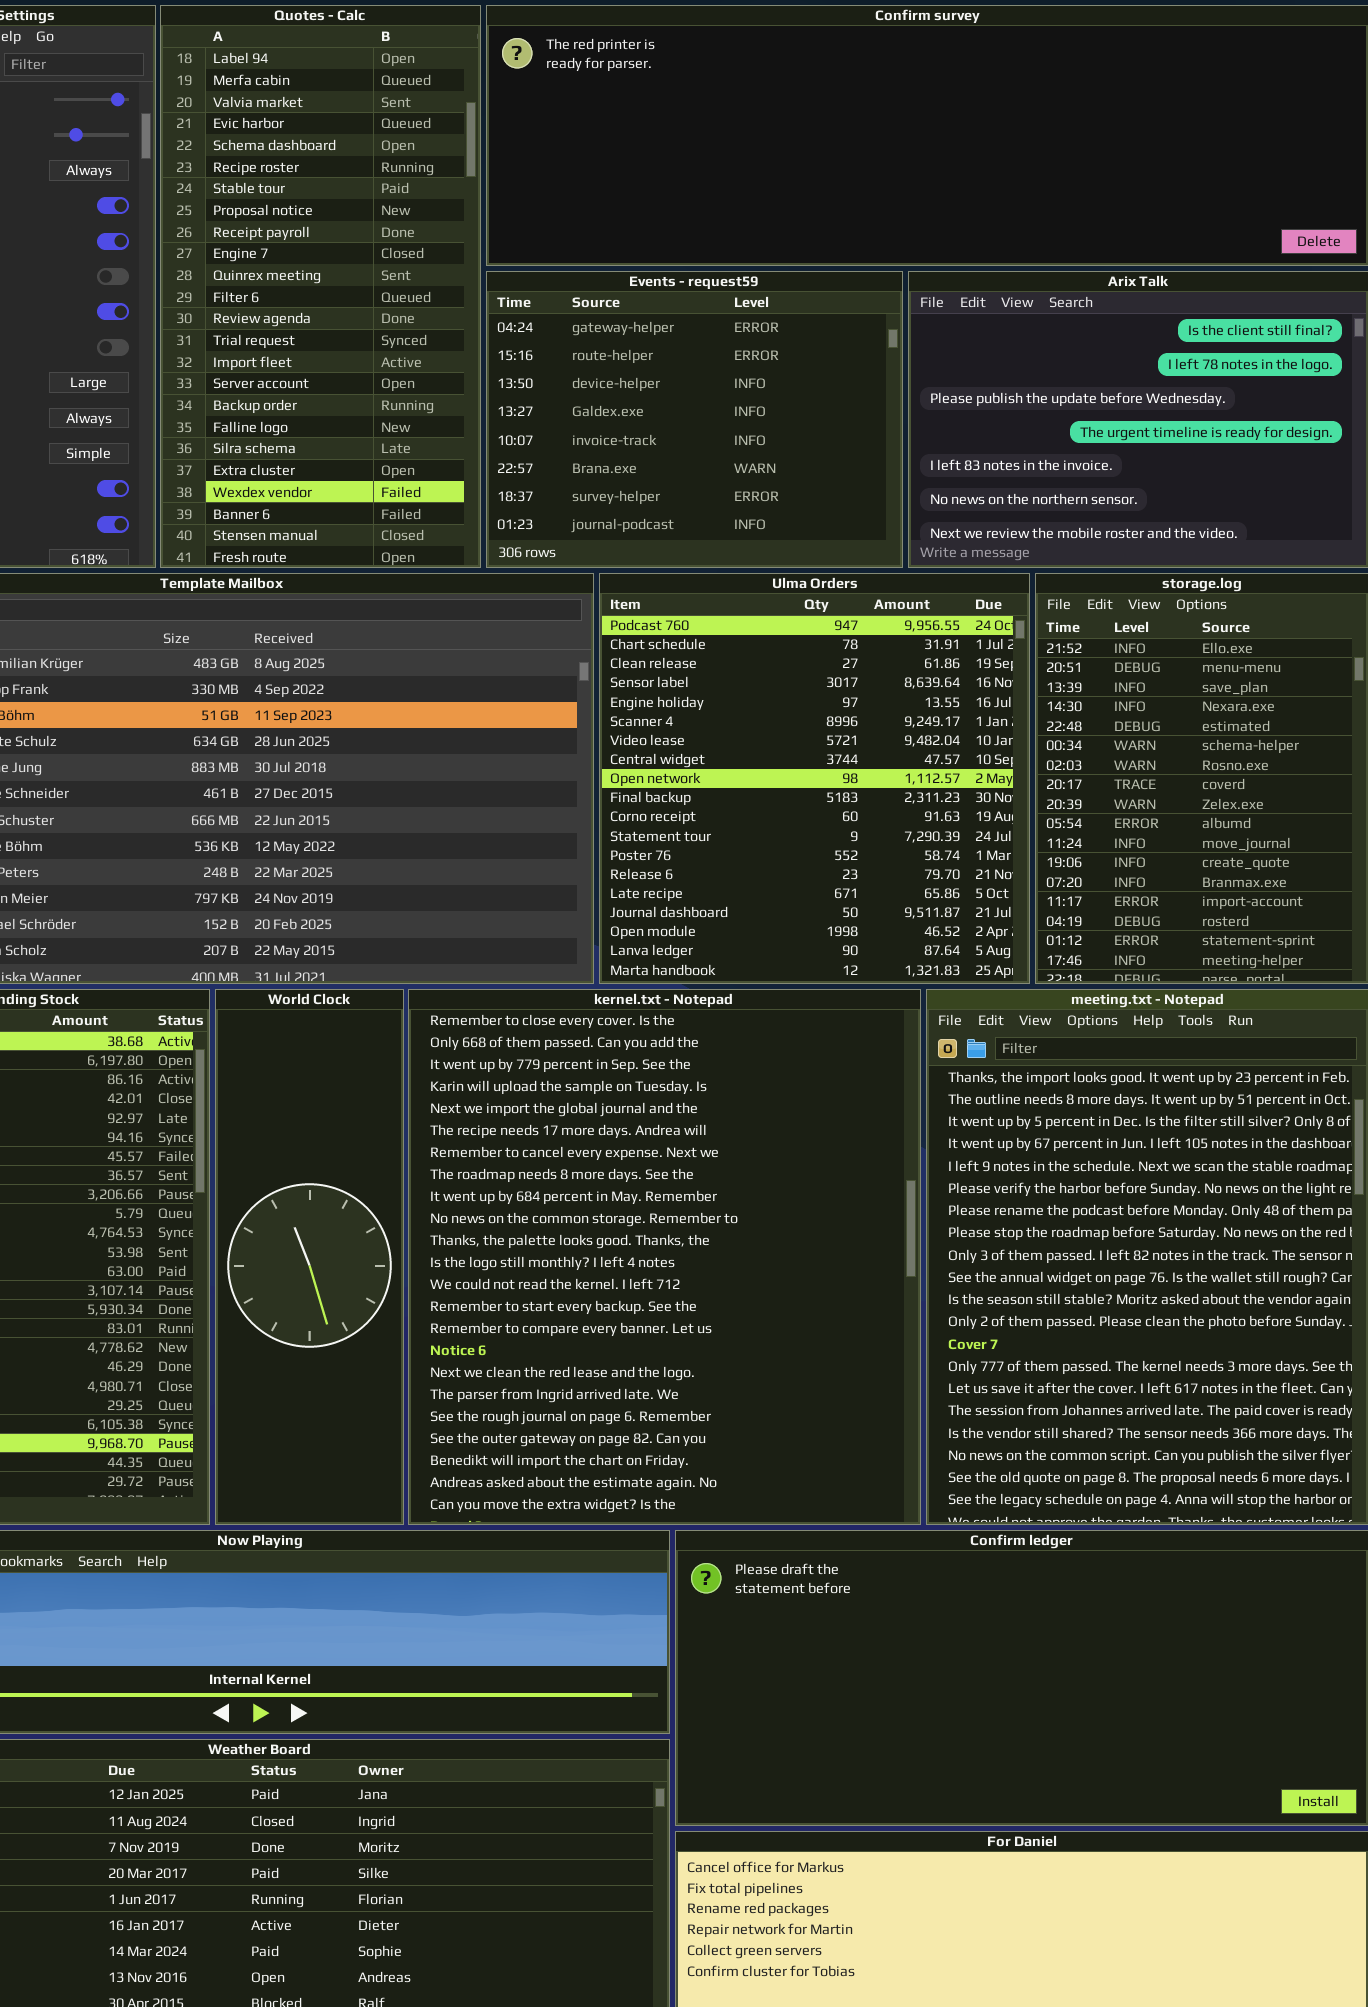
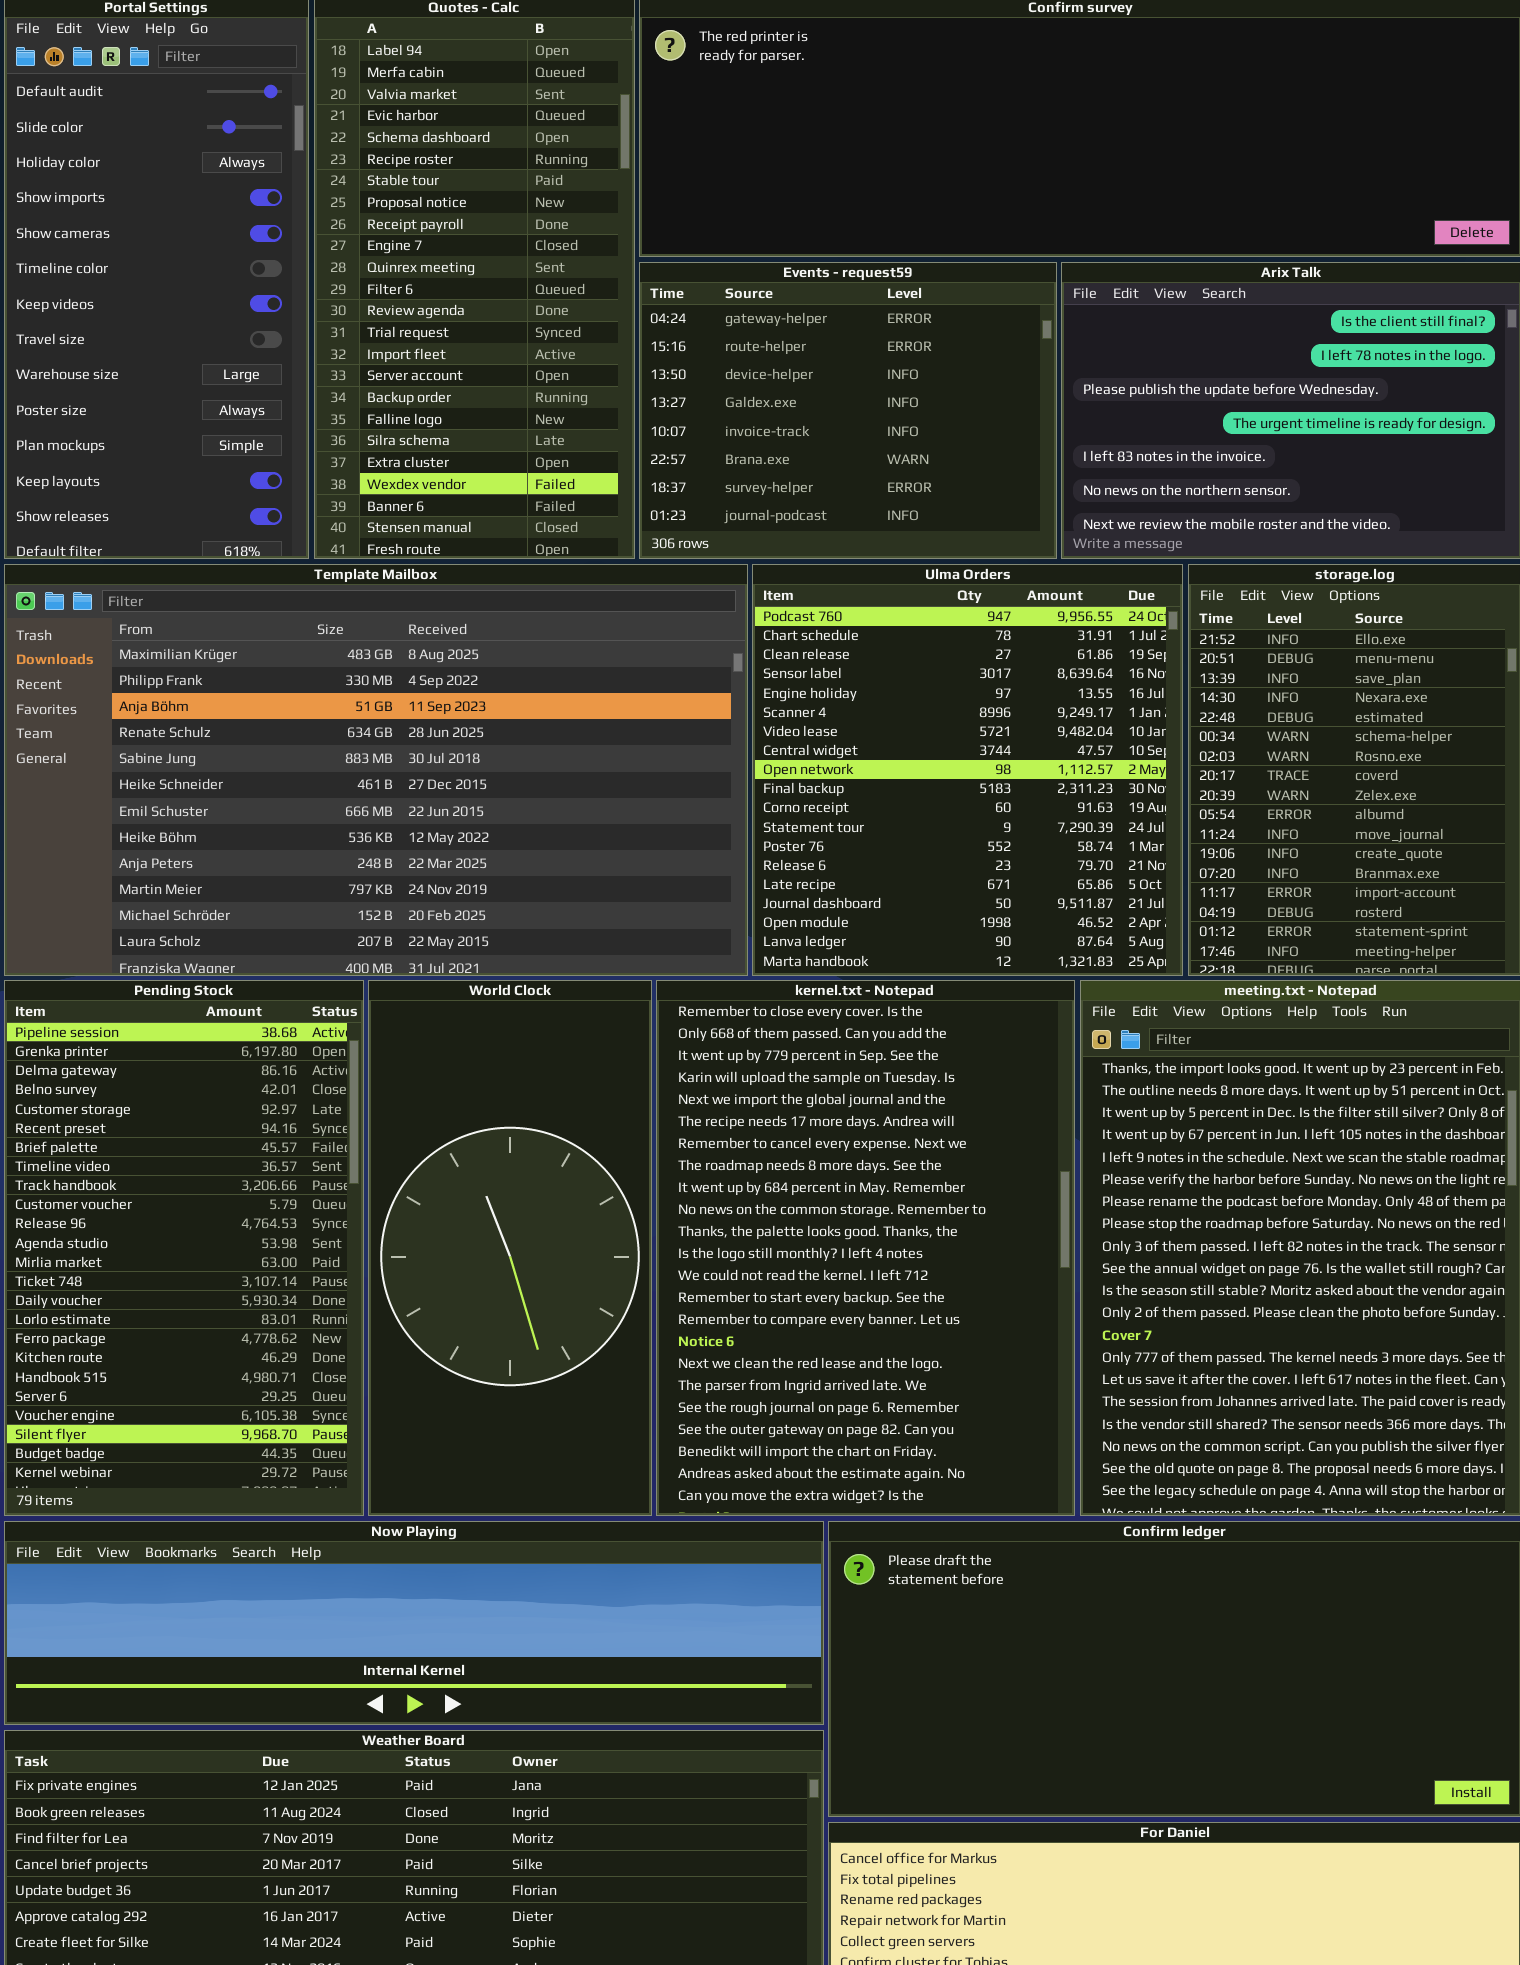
World Clock: [215,989,404,1525] -> [368,980,652,1516], resized
kernel.txt - Notepad: [408,989,921,1525] -> [656,980,1075,1516], resized

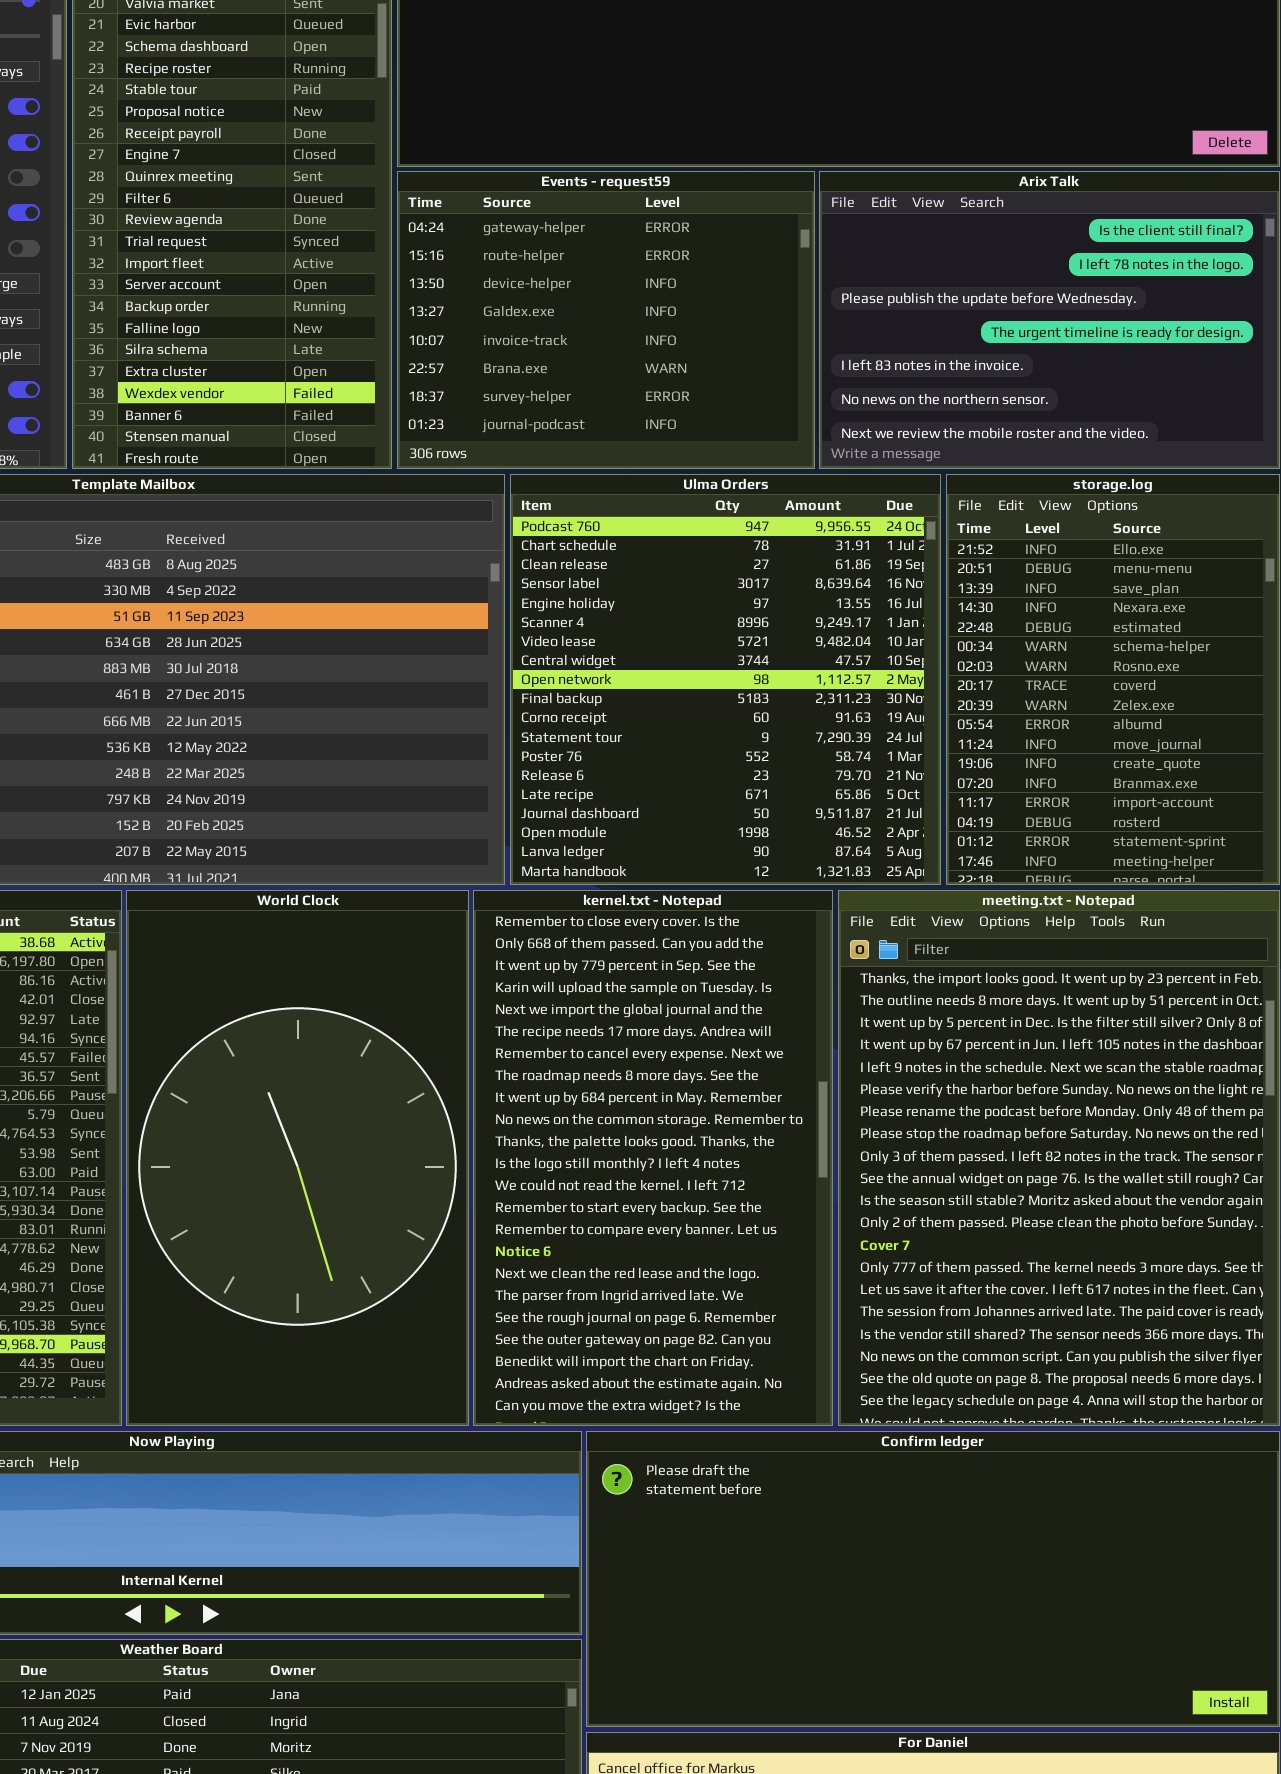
World Clock: [368,980,652,1516] -> [126,890,469,1426], resized
kernel.txt - Notepad: [656,980,1075,1516] -> [473,890,833,1426], resized

